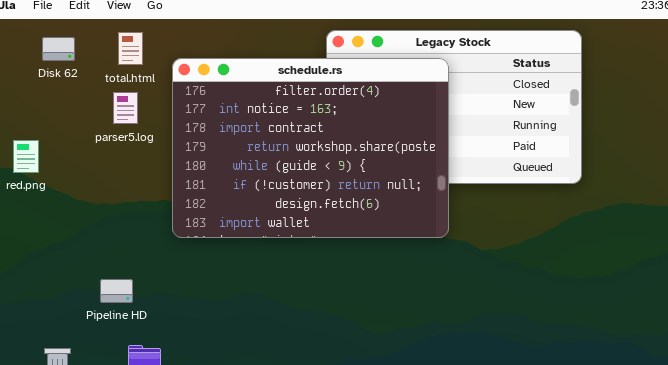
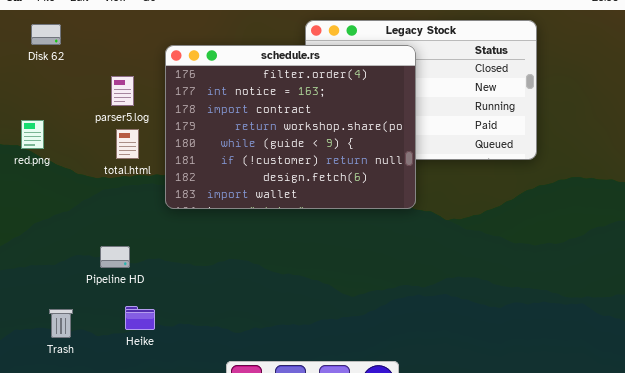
total.html: [118,32,143,65] -> [116,129,139,159], moved
Disk 62: [42,37,75,61] -> [31,24,61,45], moved

